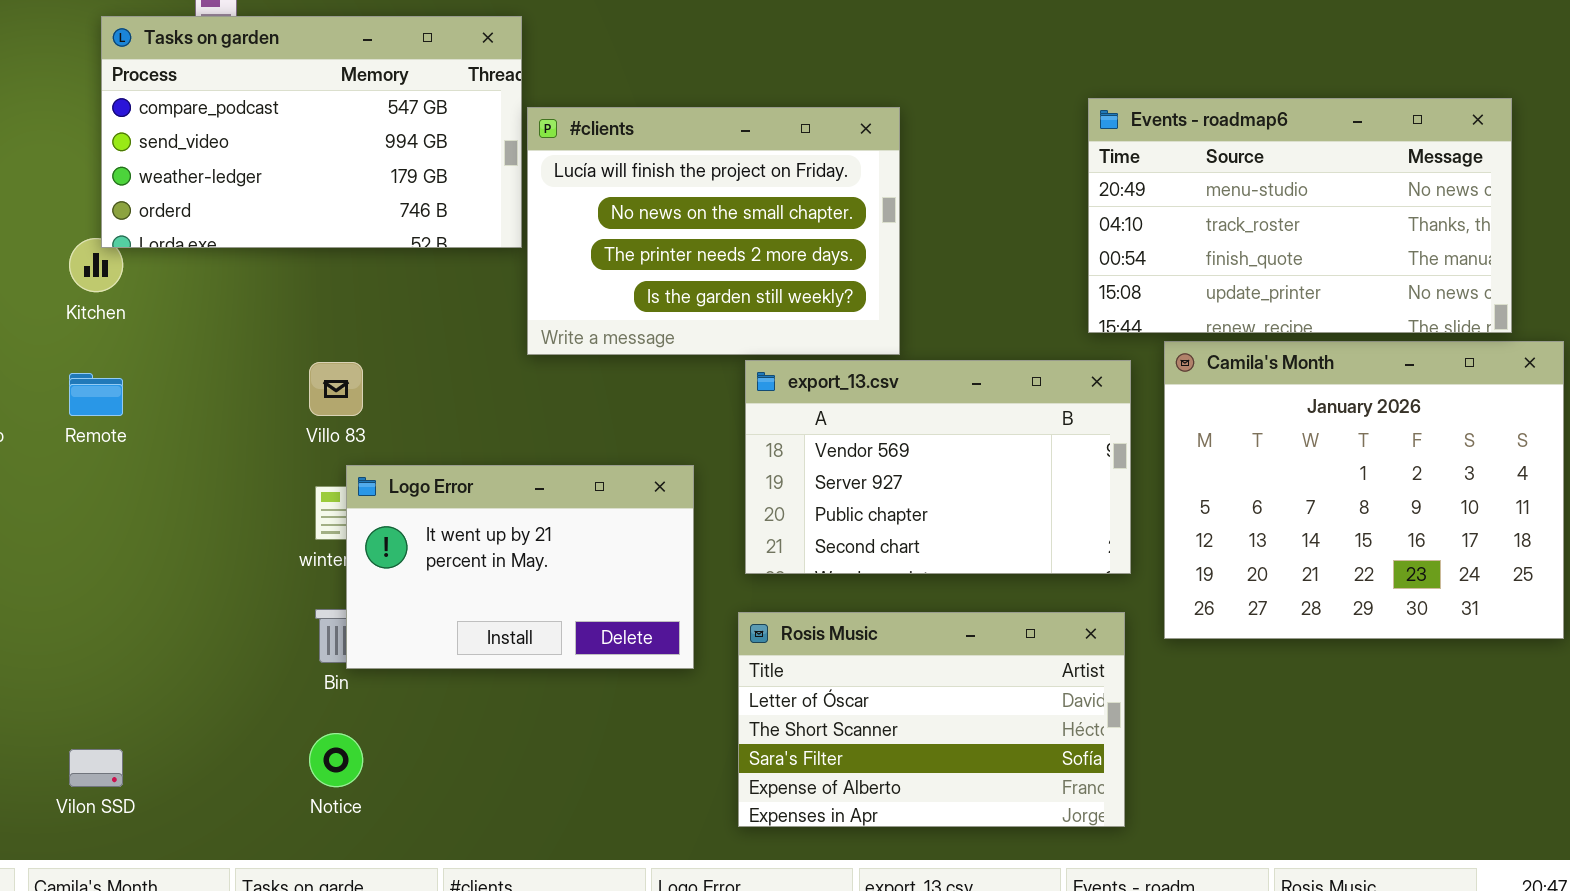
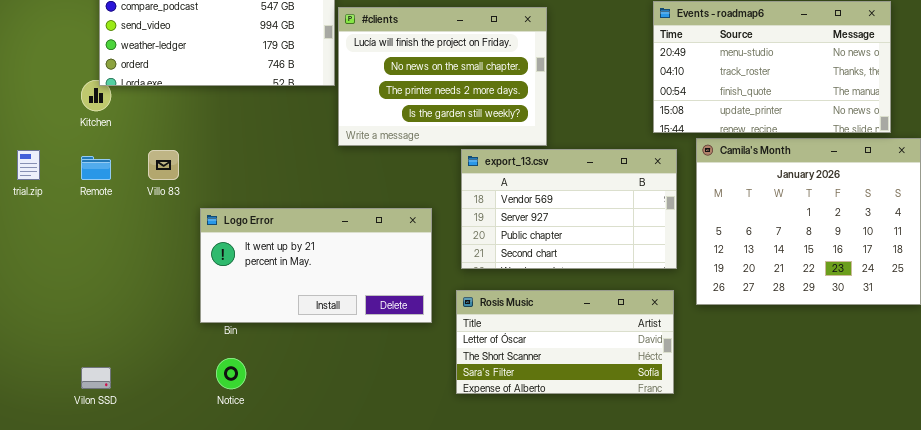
Villo 83: [309,362,363,416] -> [148,150,179,180], moved
Logo Error: [346,465,694,669] -> [200,208,432,323], resized
Rosis Music: [738,612,1125,827] -> [456,290,674,394], resized

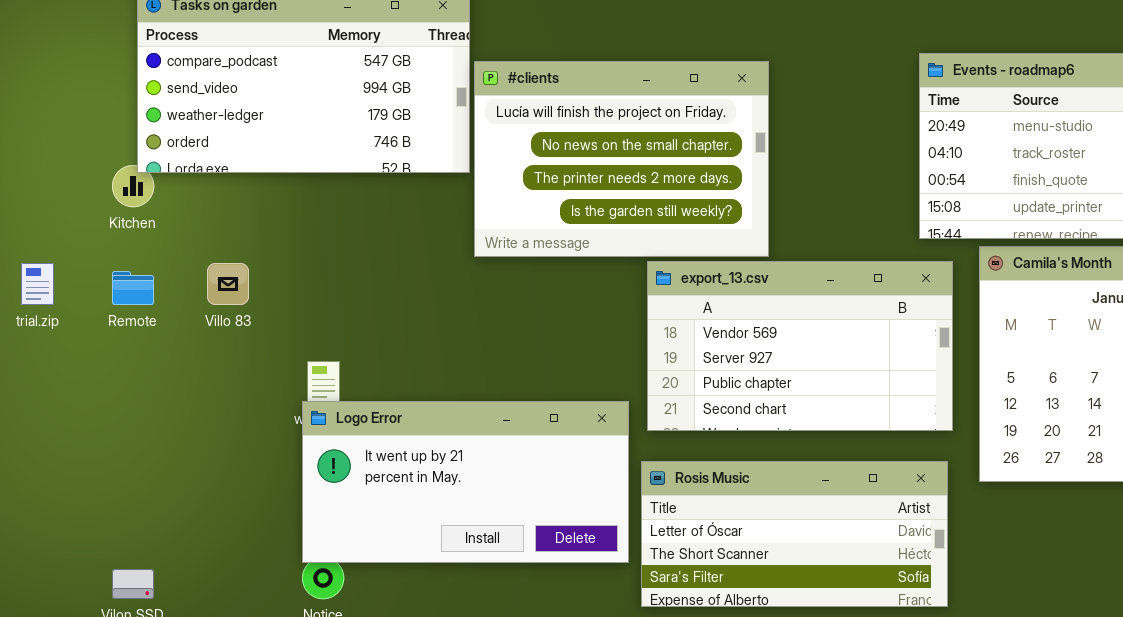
Logo Error: [200,208,432,323] -> [302,401,629,563], moved

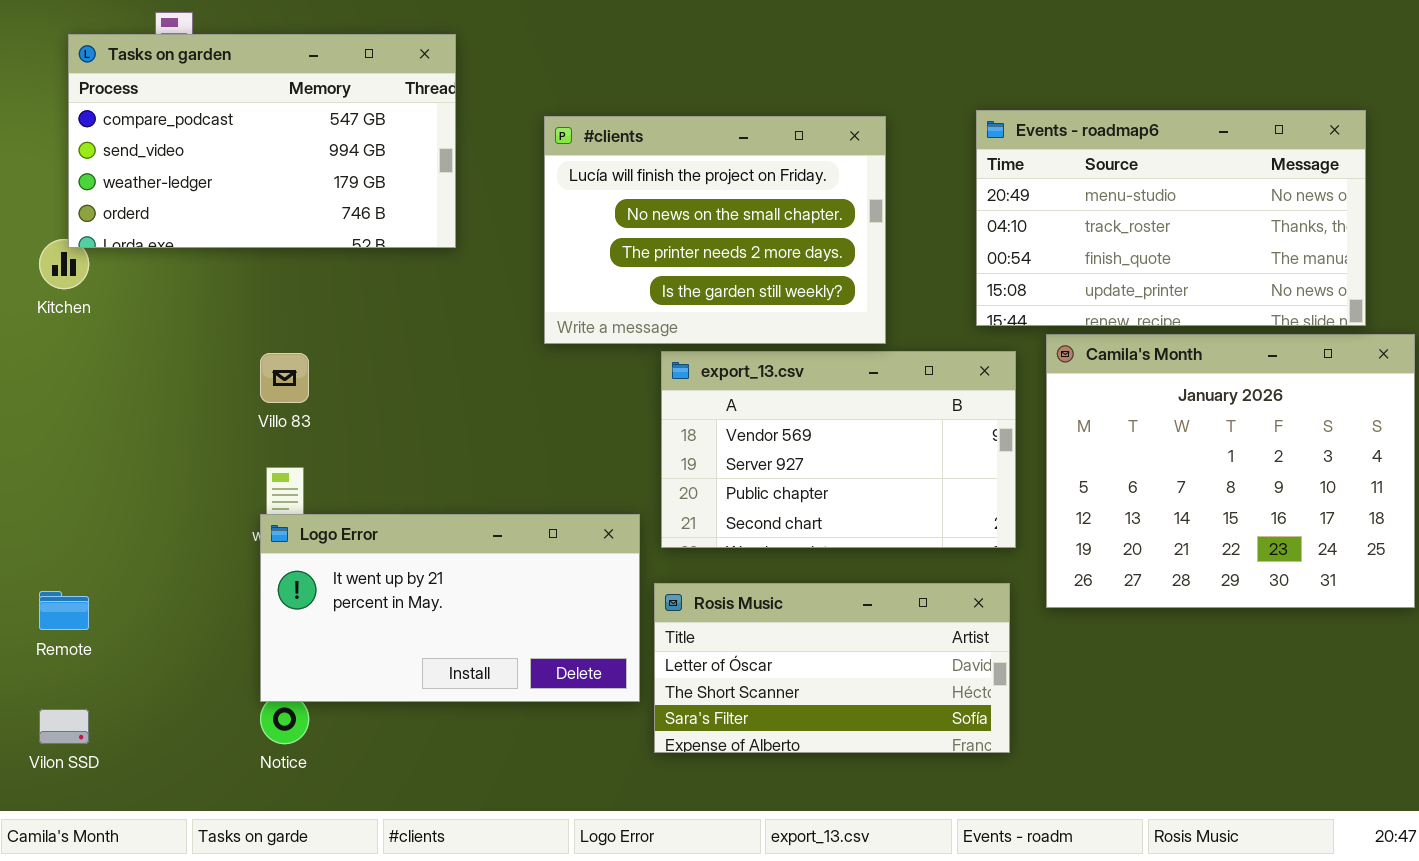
#clients: [474,61,769,257] -> [544,116,886,344], moved
Villo 83: [207,263,249,305] -> [260,353,309,403], moved
Remote: [112,271,154,305] -> [39,591,89,630], moved

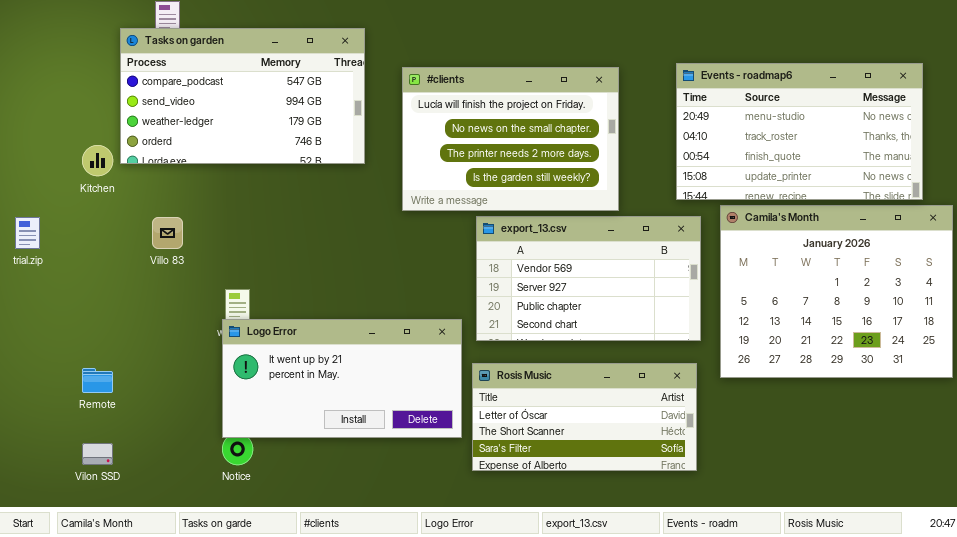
Tasks on garden: [68,34,456,248] -> [120,28,365,164], moved
Villo 83: [260,353,309,403] -> [152,217,183,249], moved

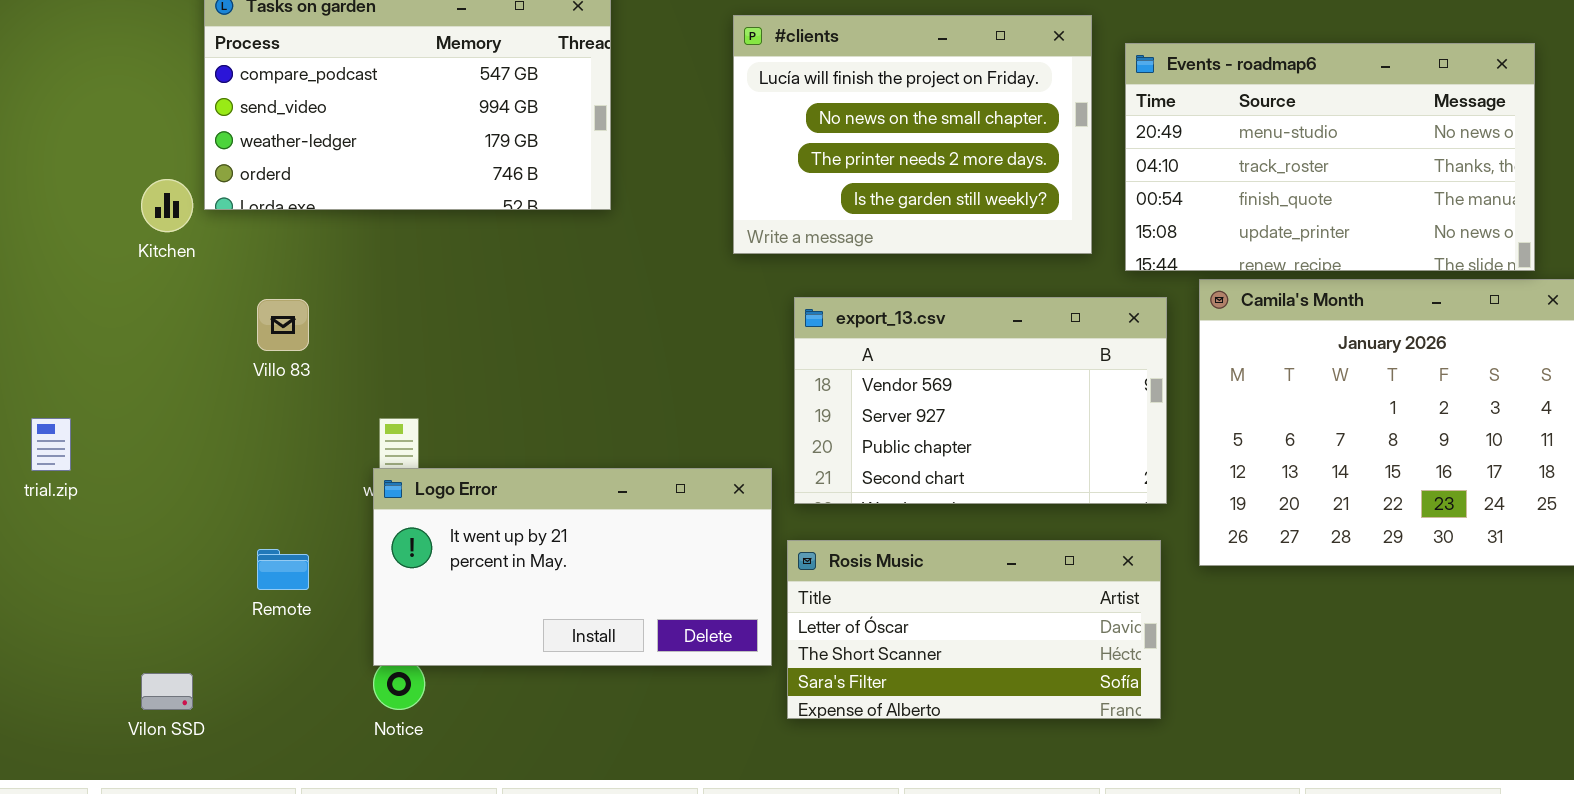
#clients: [402,67,619,211] -> [733,15,1092,254], moved
trial.zip: [15,217,40,249] -> [31,418,71,471], moved
Remote: [82,368,113,393] -> [257,549,309,590], moved

